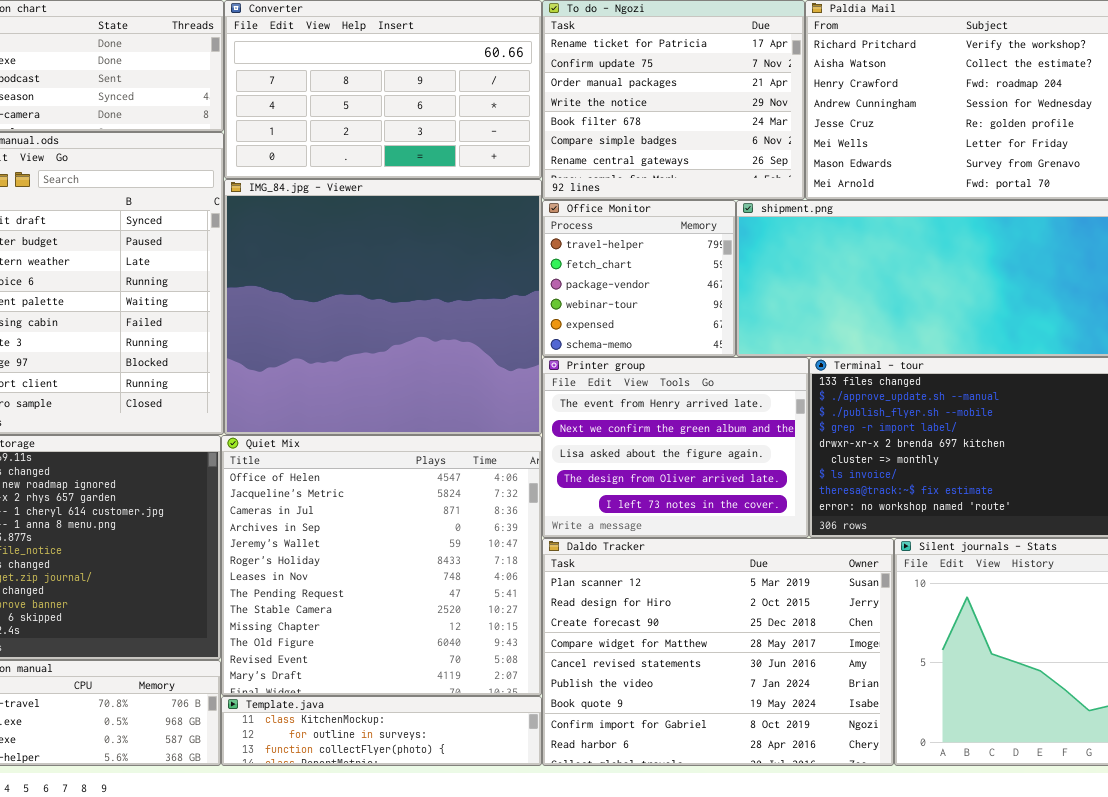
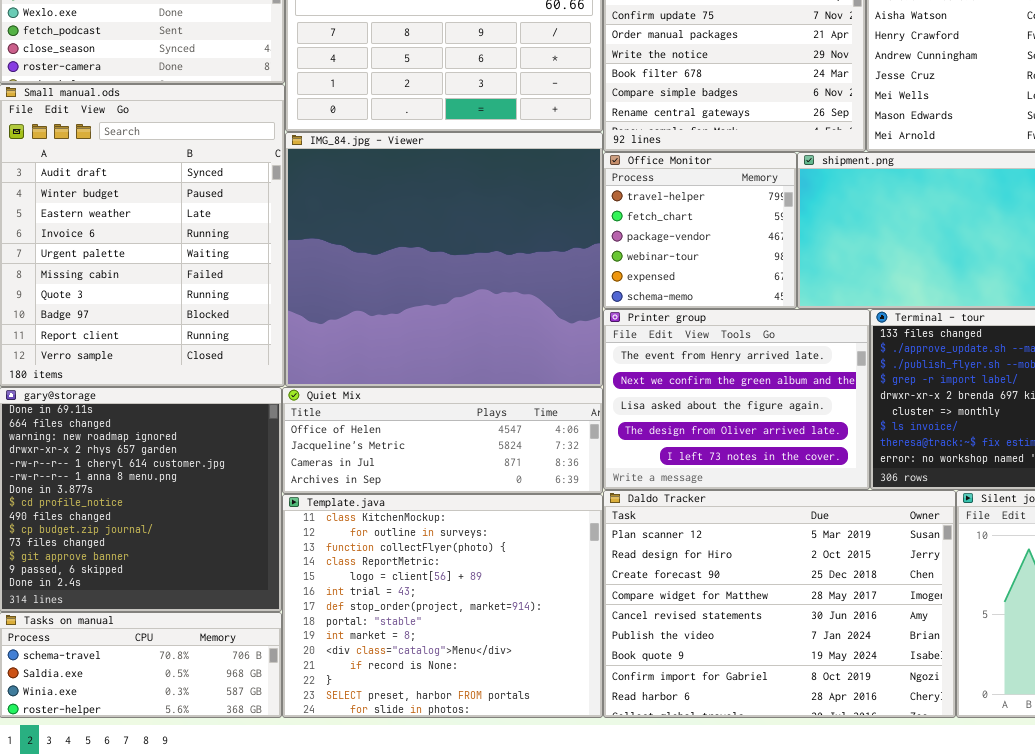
Quiet Mix: [221,435,542,696] -> [282,387,603,494], resized
Template.java: [221,696,542,766] -> [282,494,603,718], resized

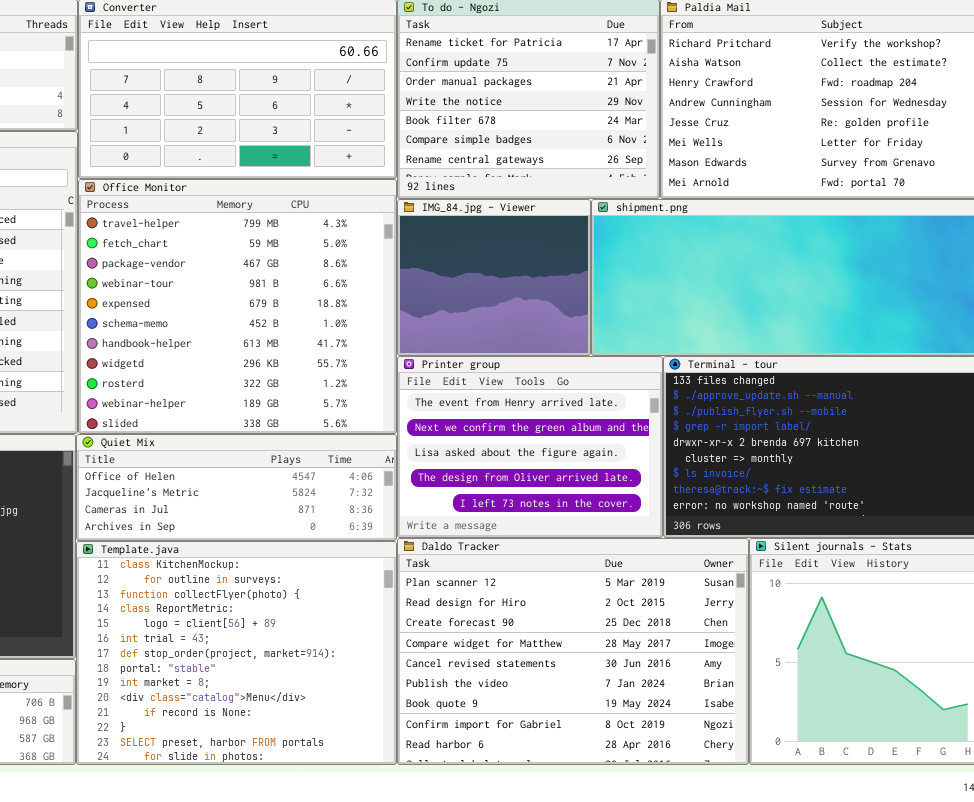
IMG_84.jpg - Viewer: [285,132,603,387] -> [397,199,591,356], moved, resized
Office Monitor: [603,152,797,309] -> [78,179,397,434], moved, resized

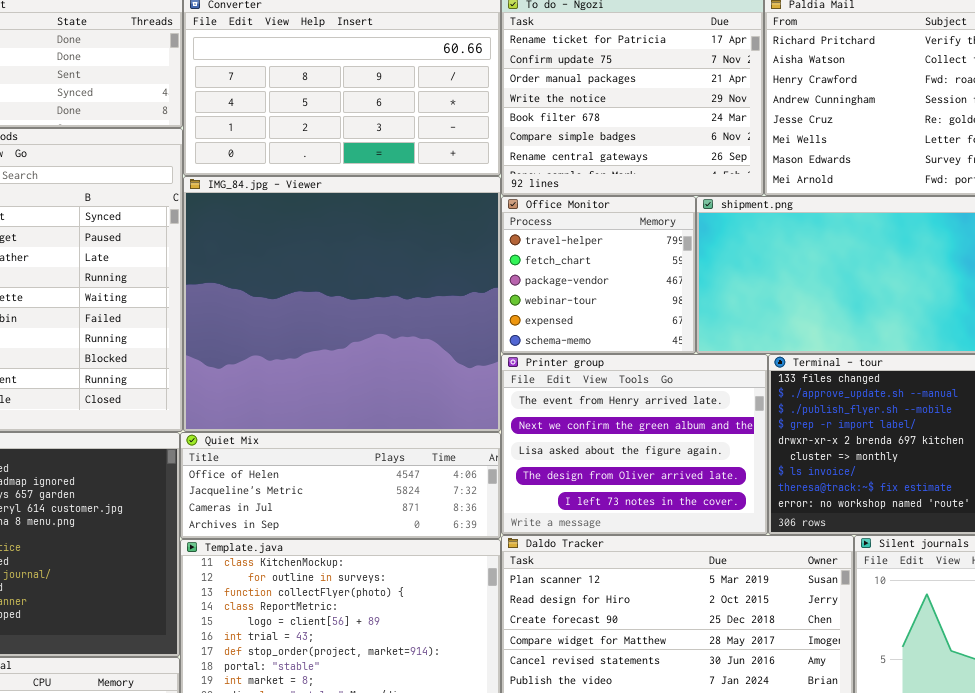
Office Monitor: [78,179,397,434] -> [501,196,696,354], moved, resized
IMG_84.jpg - Viewer: [397,199,591,356] -> [183,176,501,432], moved, resized

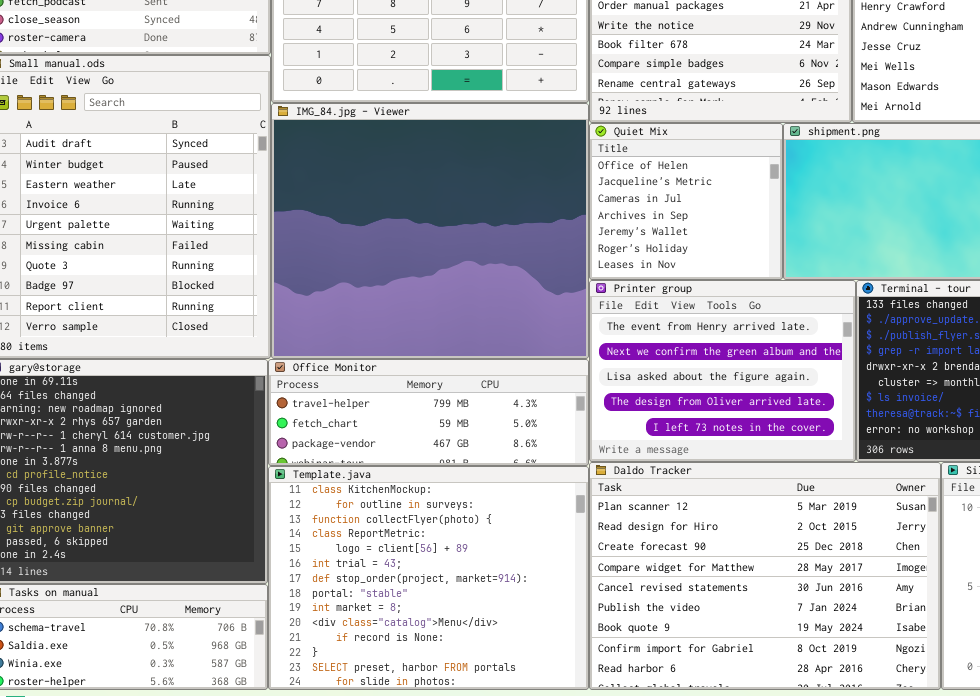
Office Monitor: [501,196,696,354] -> [268,359,589,466], moved, resized
Quiet Mix: [180,432,501,539] -> [589,123,783,280], moved, resized

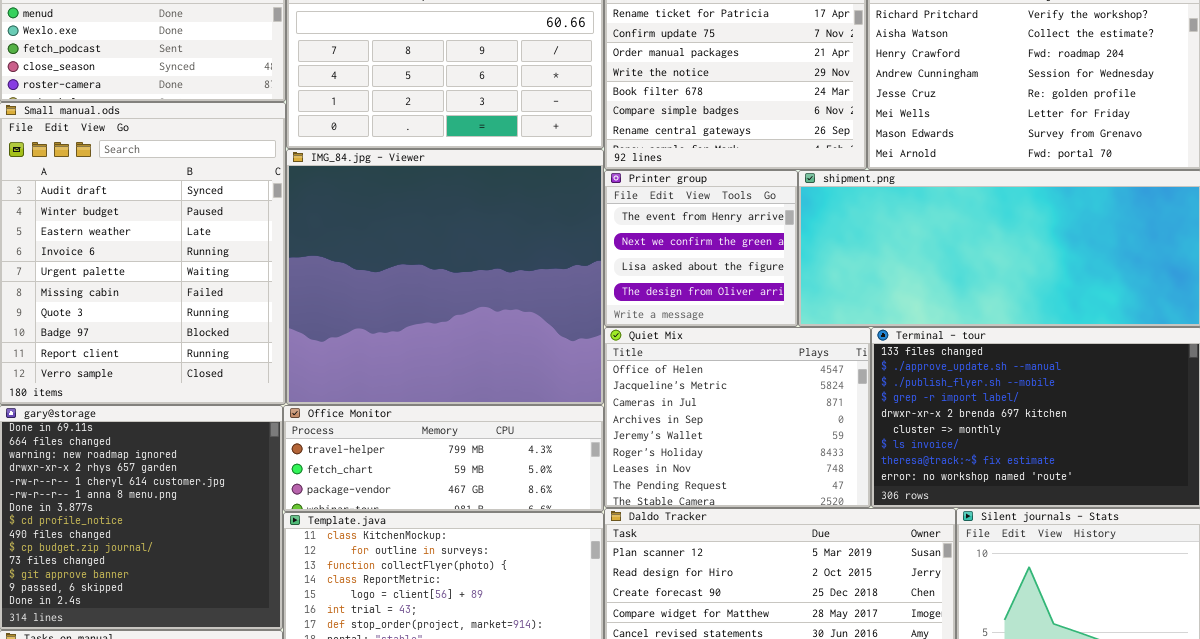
Quiet Mix: [589,123,783,280] -> [604,327,871,508], moved, resized
Printer group: [589,280,856,462] -> [604,170,798,327], moved, resized

